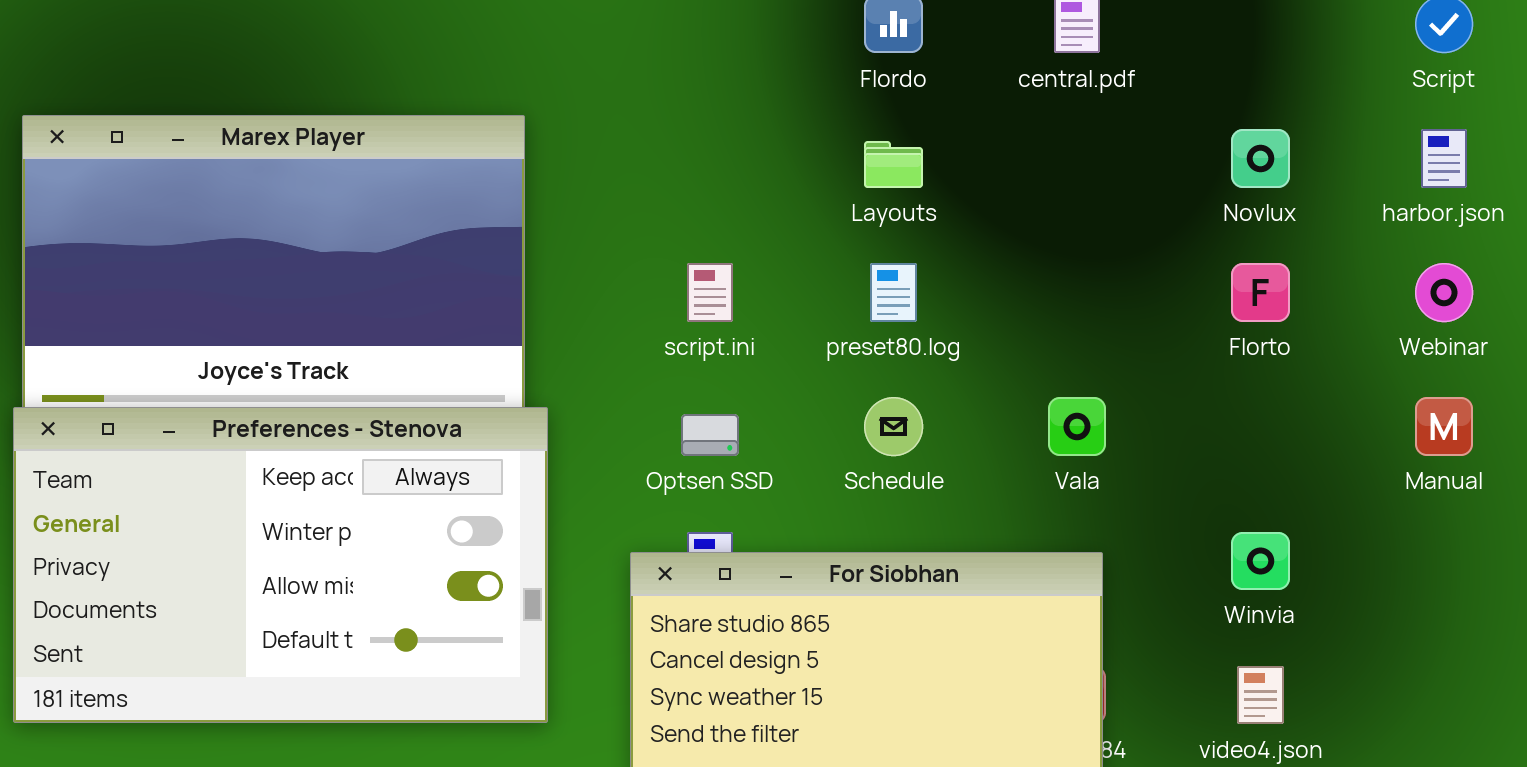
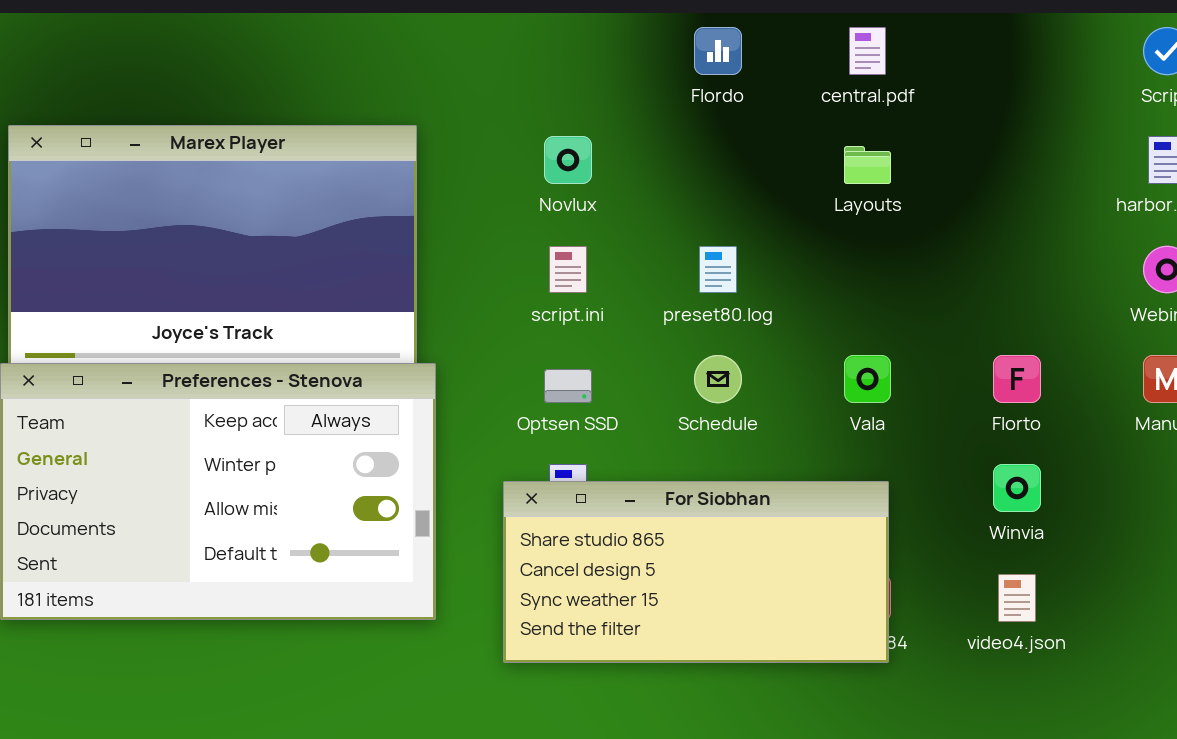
Novlux: [1231,129,1290,188] -> [544,136,592,184], moved
Layouts: [864,141,923,188] -> [844,146,891,184], moved
Florto: [1231,263,1290,322] -> [993,355,1041,403], moved

